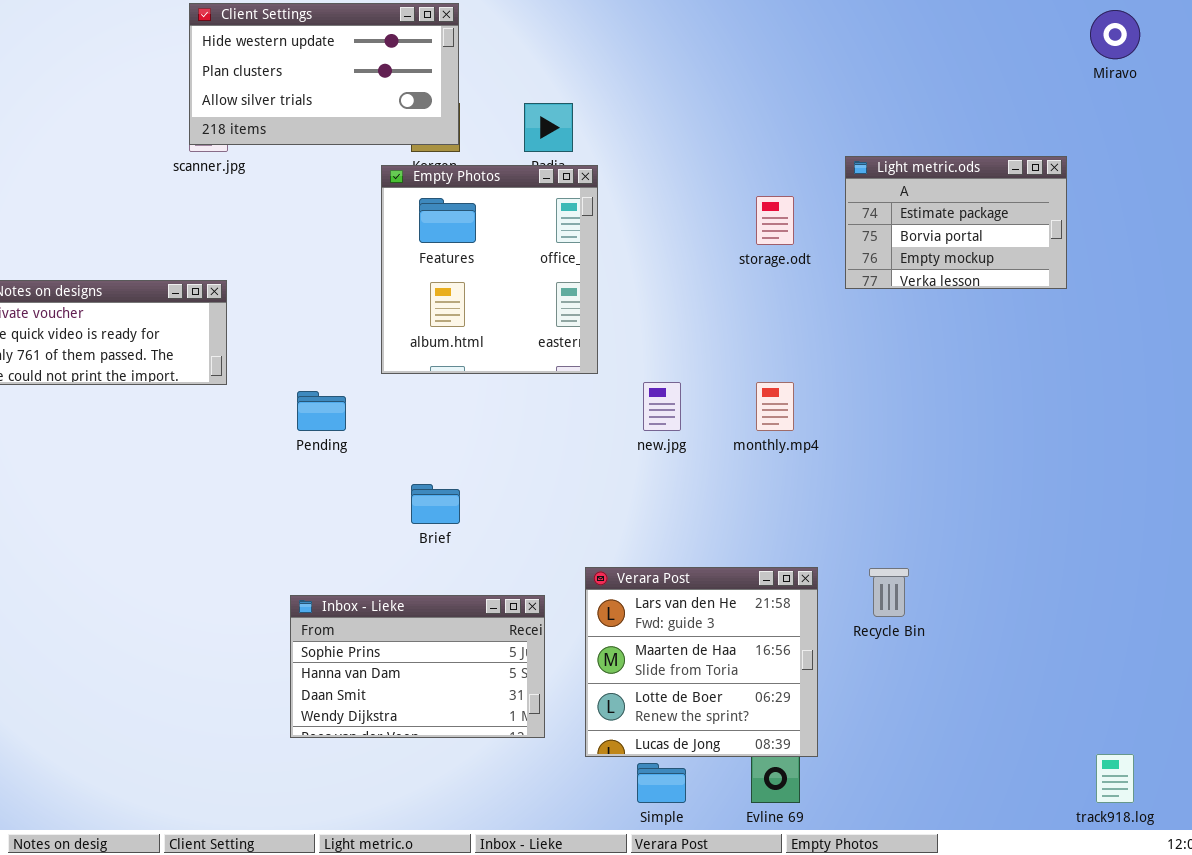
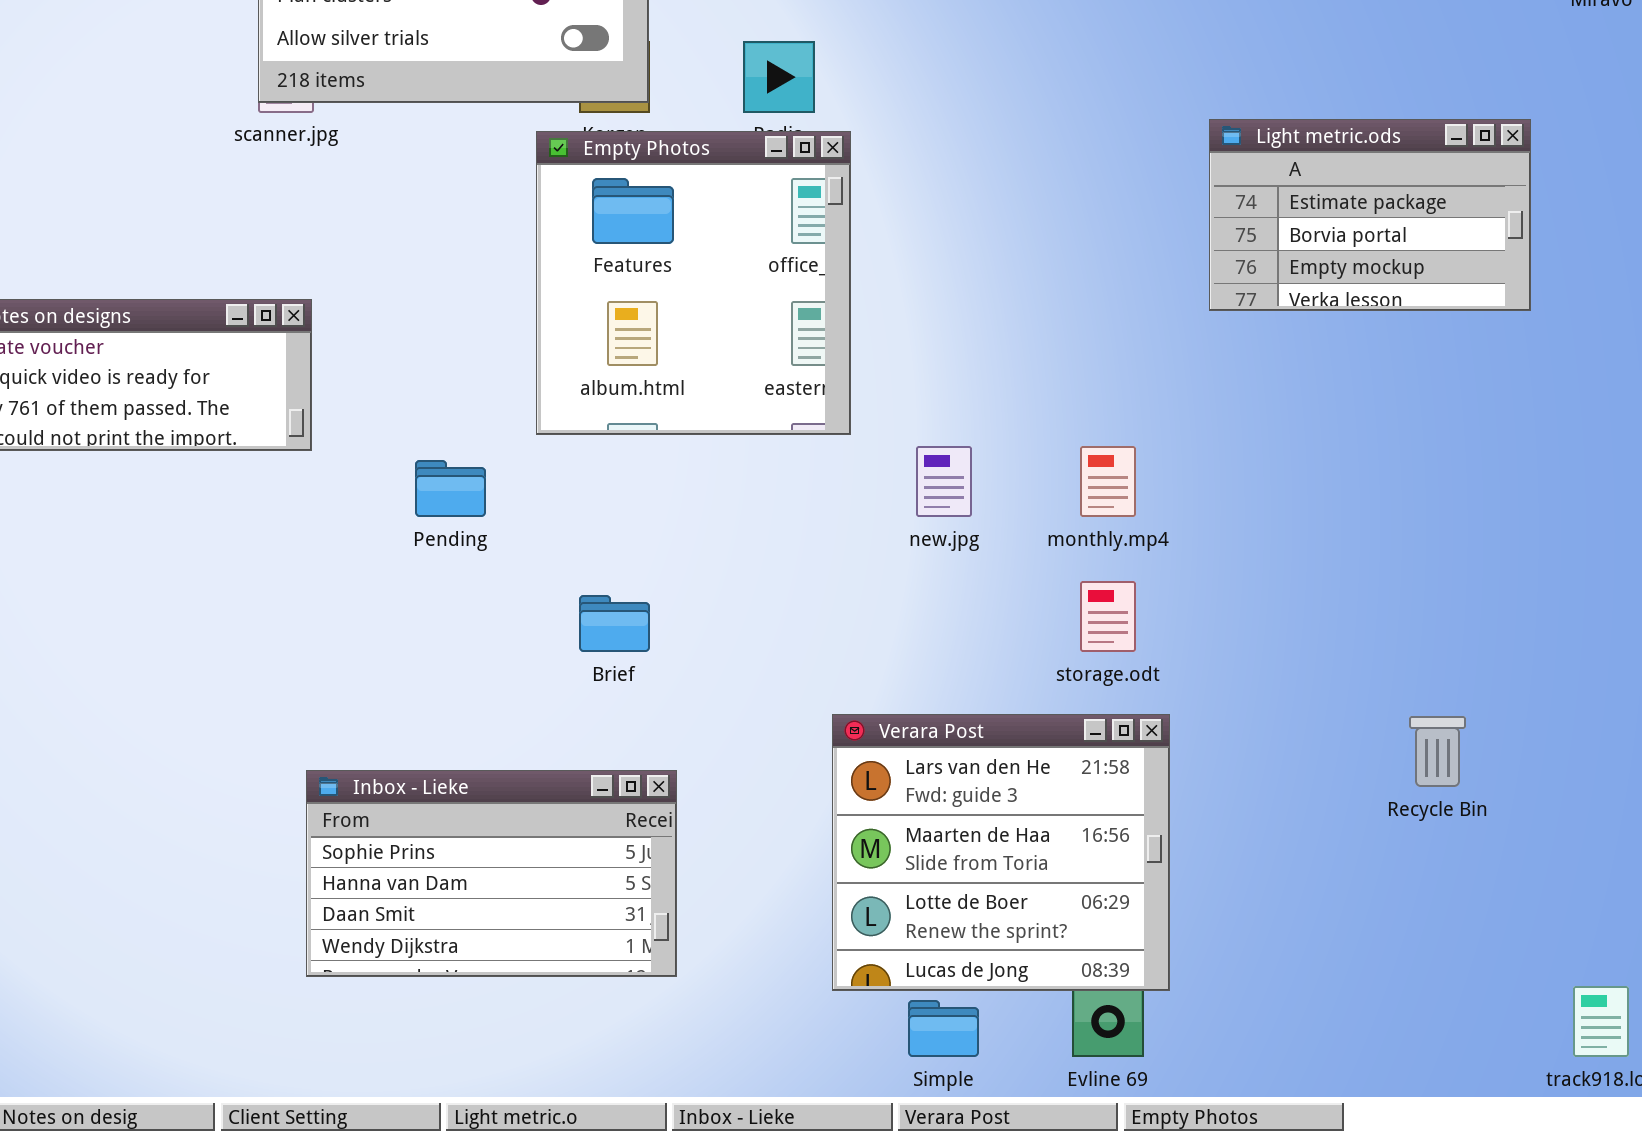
storage.odt: [756,196,794,245] -> [1080,581,1136,652], moved
Recycle Bin: [869,568,909,617] -> [1409,716,1466,787], moved
Inbox - Lieke: [290,595,545,738] -> [306,770,677,977], moved

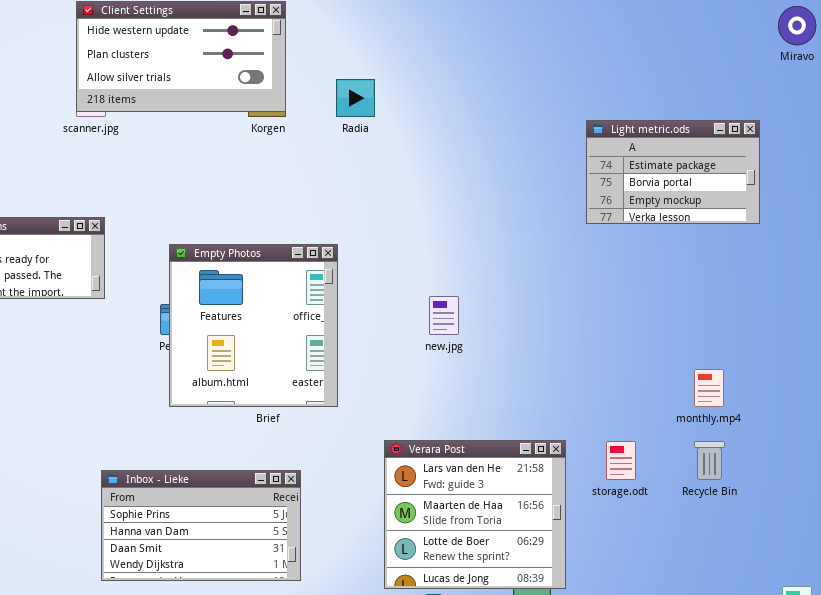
Empty Photos: [536,131,851,435] -> [169,244,338,407], moved
monthly.mp4: [1080,446,1136,517] -> [694,369,724,407], moved
storage.odt: [1080,581,1136,652] -> [606,441,636,480], moved

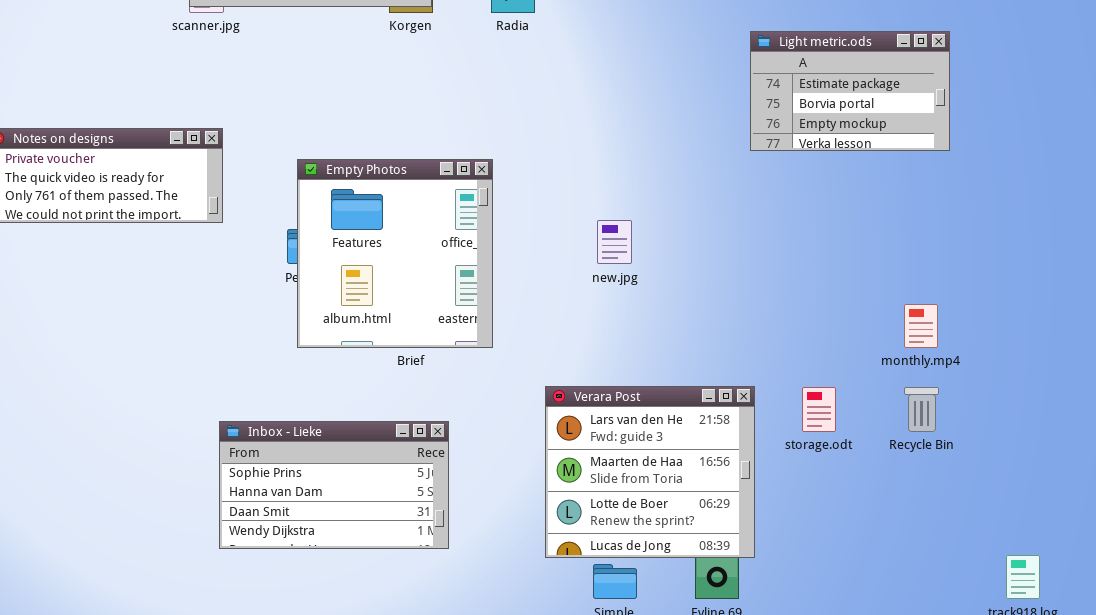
Light metric.ods: [586,120,760,224] -> [750,31,950,151], moved

